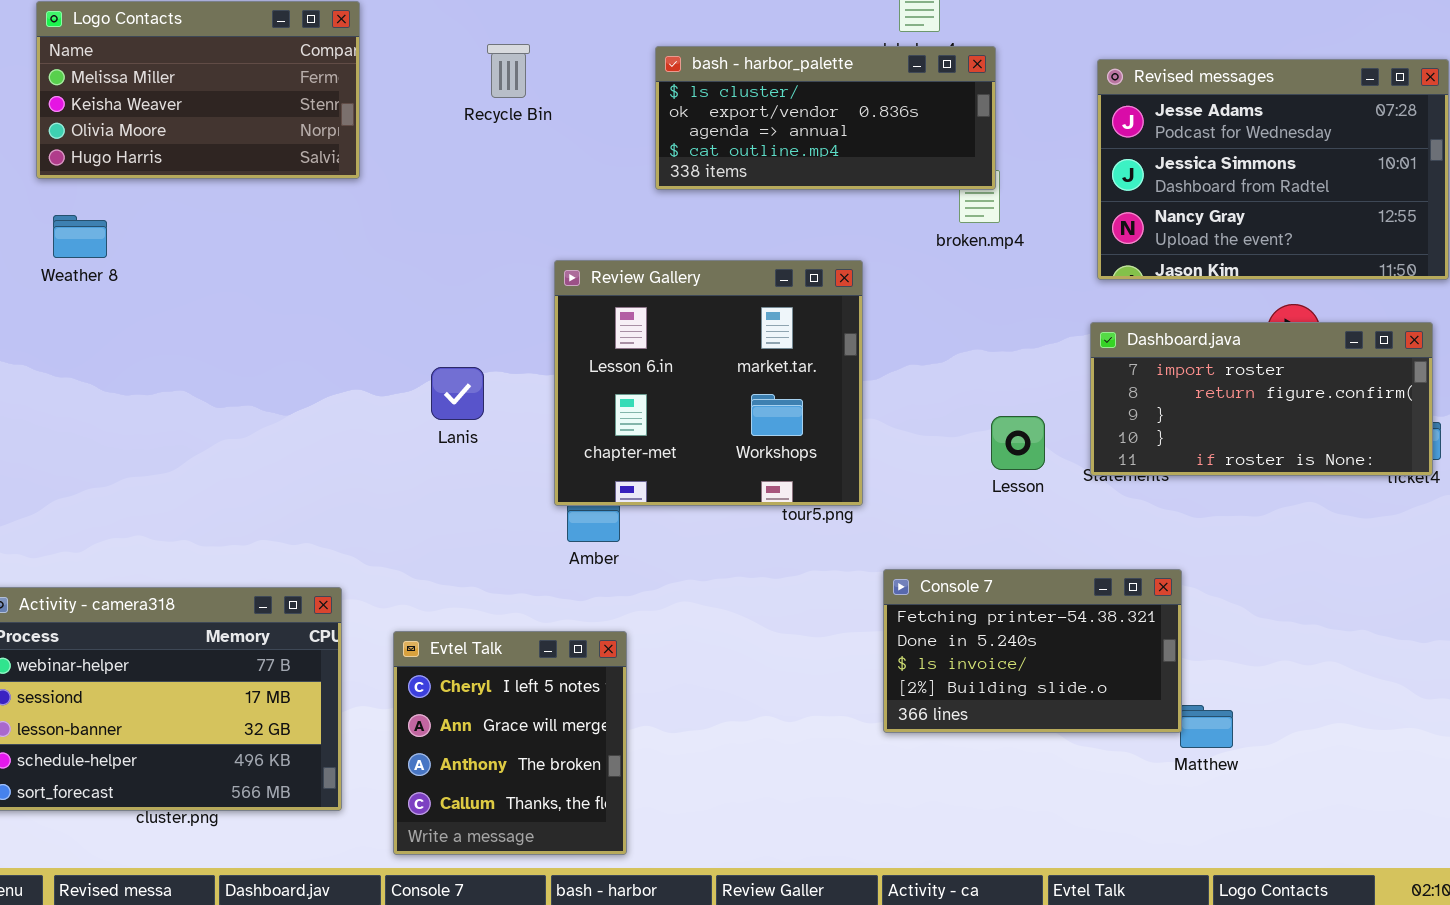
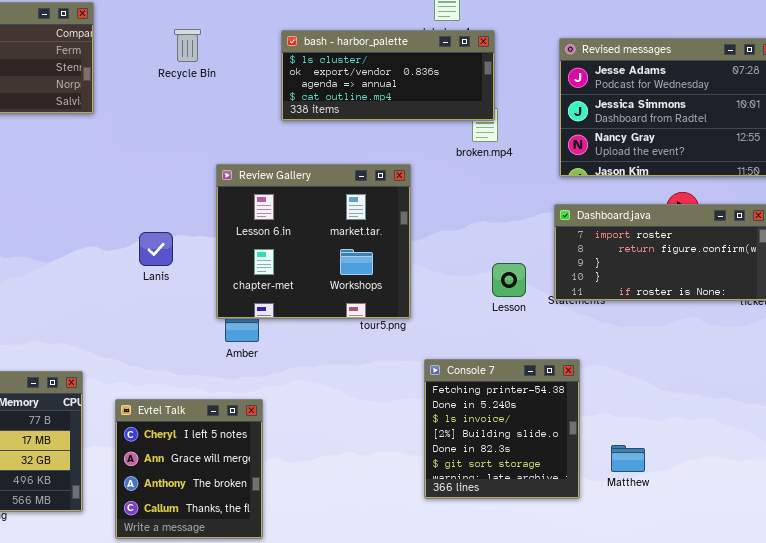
Console 7: [883,569,1182,733] -> [424,359,580,499], resized

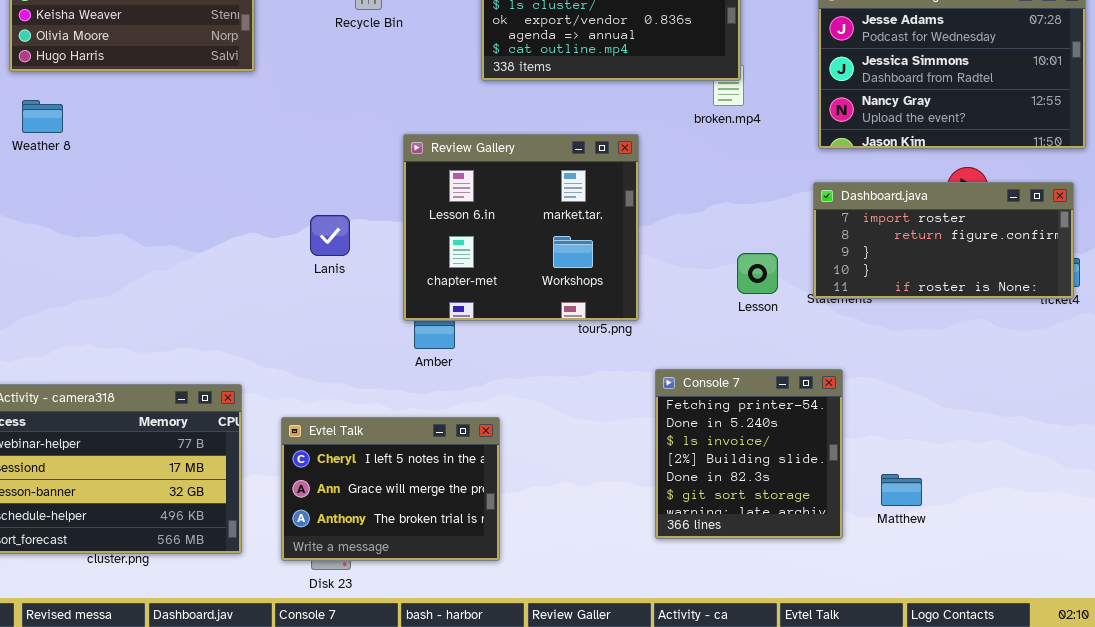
Evtel Talk: [115,399,263,539] -> [281,417,500,561], resized

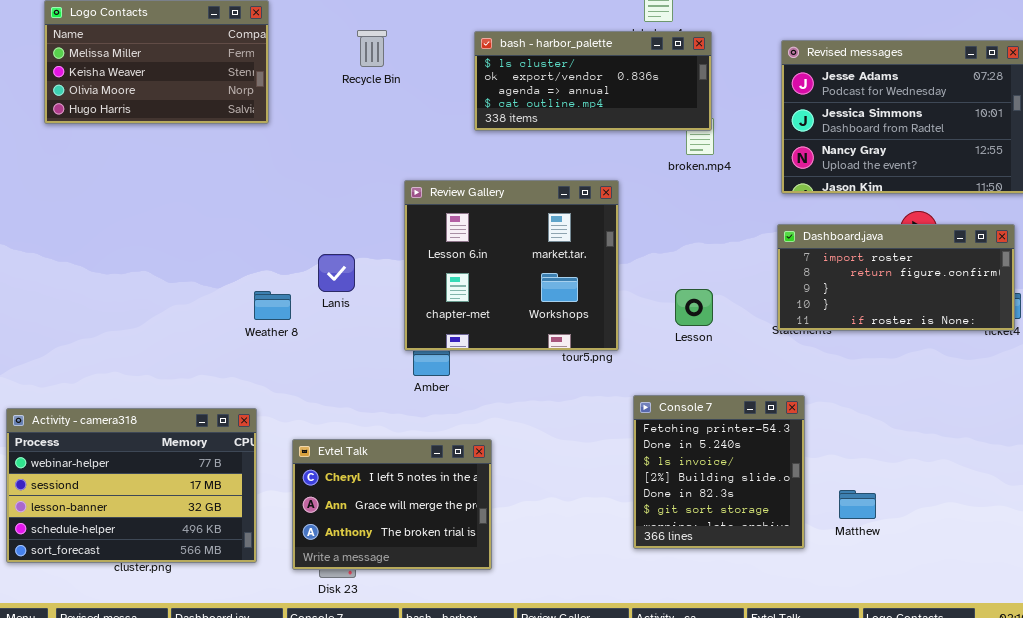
Weather 8: [22,100,63,133] -> [254,291,291,320], moved
Lesson: [737,253,778,294] -> [675,289,713,326], moved

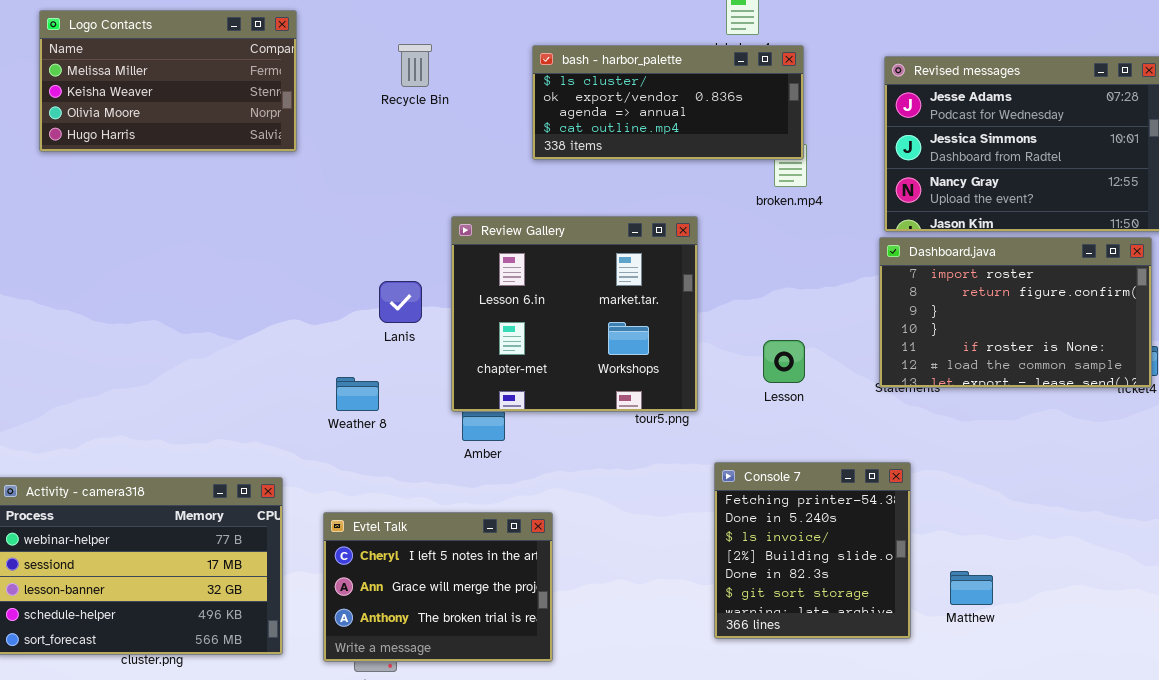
Dashboard.java: [777,224,1015,331] -> [879,237,1152,388], resized
Lanis: [318,254,355,292] -> [379,281,422,323], moved
Weather 8: [254,291,291,320] -> [336,377,379,411], moved

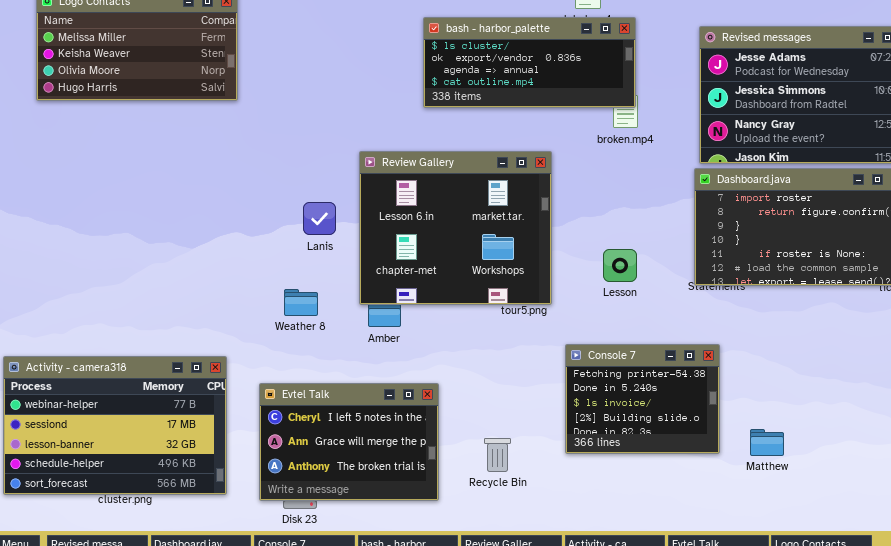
Recycle Bin: [398,44,432,87] -> [484,438,511,472], moved
Weather 8: [336,377,379,411] -> [284,289,318,316], moved
Console 7: [714,462,911,639] -> [565,344,720,454], resized

